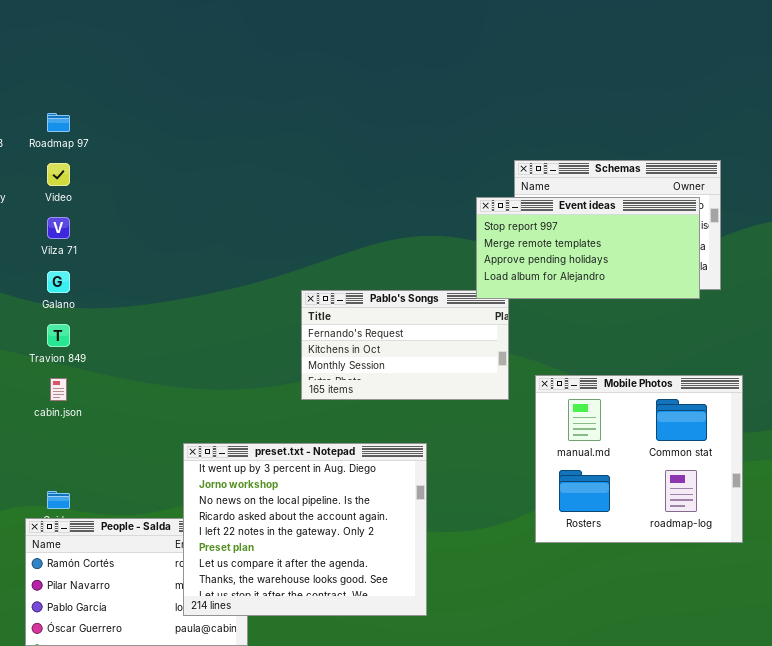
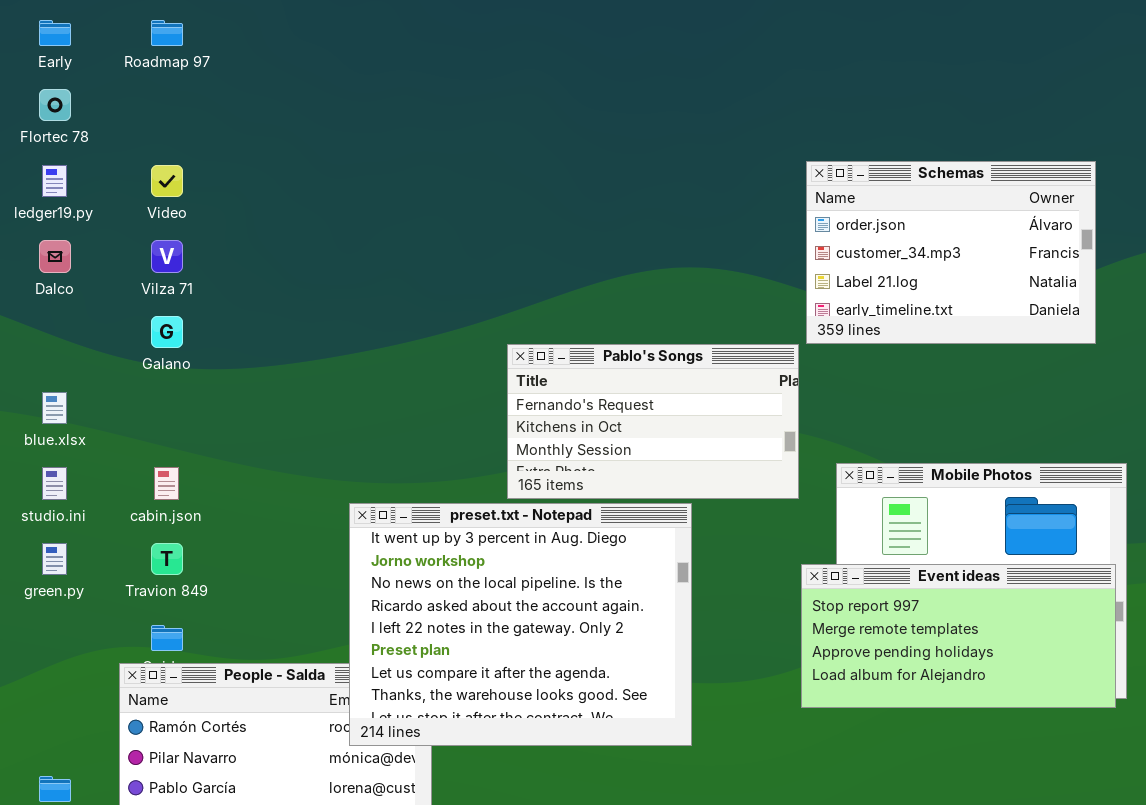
Roadmap 97: [47,113,70,132] -> [151,20,183,46], moved
Event ideas: [476,197,700,299] -> [801,564,1116,708], moved
Travion 849: [47,324,70,347] -> [151,543,183,575], moved
preset.txt - Notepad: [183,443,427,616] -> [349,503,692,746], moved

